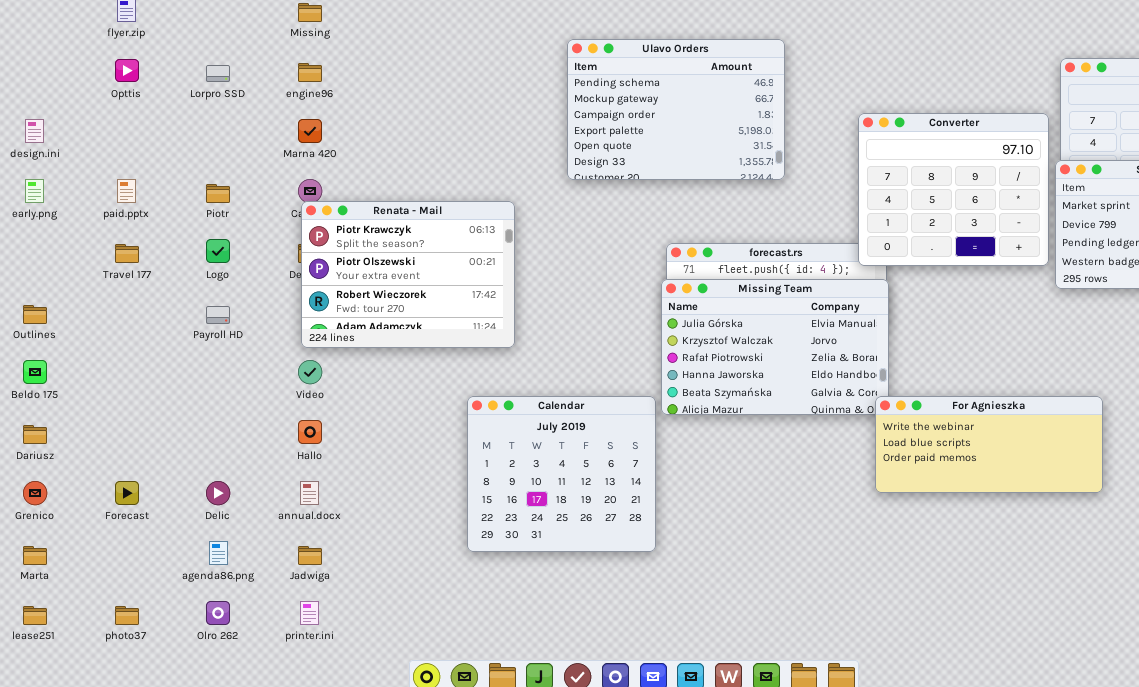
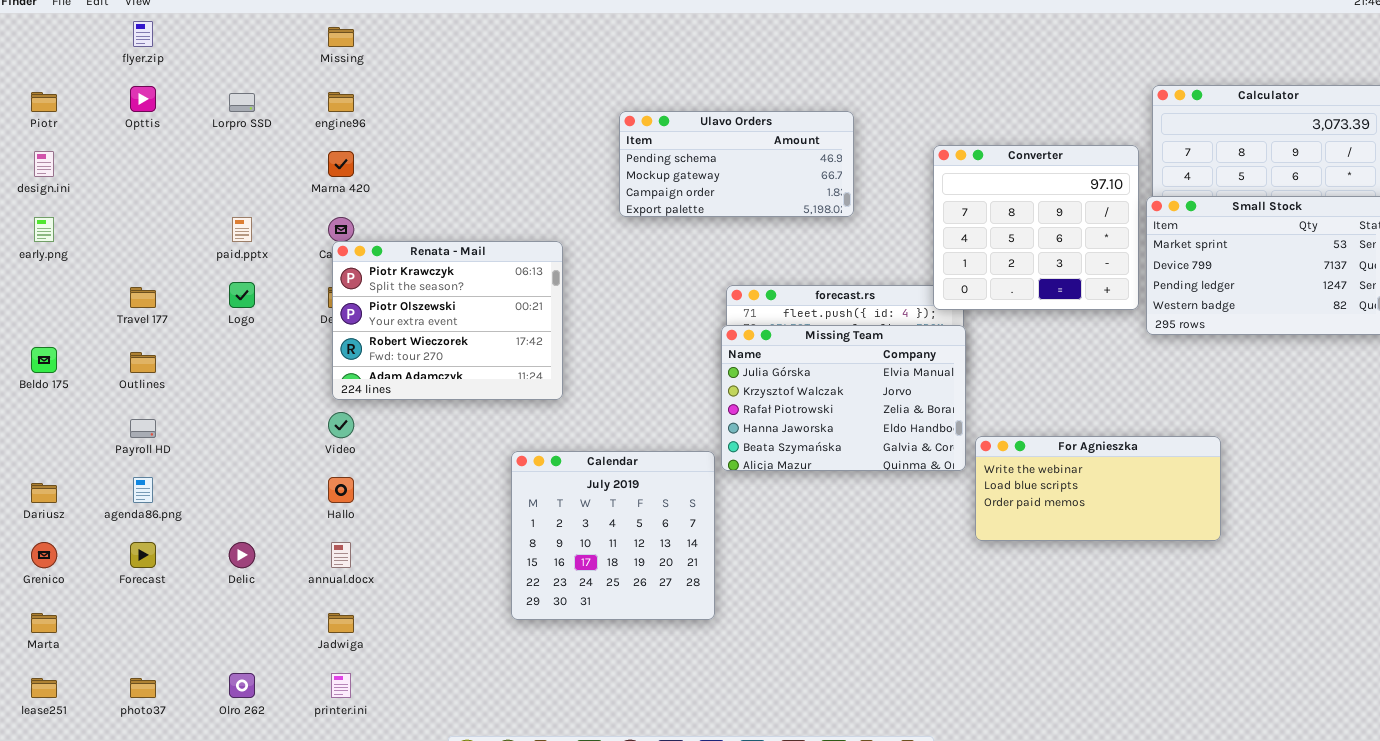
Ulavo Orders: [567,39,785,180] -> [619,111,854,217], resized
paid.pptx: [117,179,136,203] -> [232,217,252,242], moved
Piotr: [206,184,230,203] -> [31,92,57,112], moved
Outlines: [23,305,47,324] -> [130,352,156,373], moved
Payroll HD: [206,306,230,324] -> [130,419,156,438], moved
Beldo 175: [23,360,47,384] -> [31,347,57,373], moved
For Agnieszka: [875,396,1103,493] -> [975,436,1221,541], moved
agenda86.png: [209,541,228,565] -> [133,477,153,503], moved

